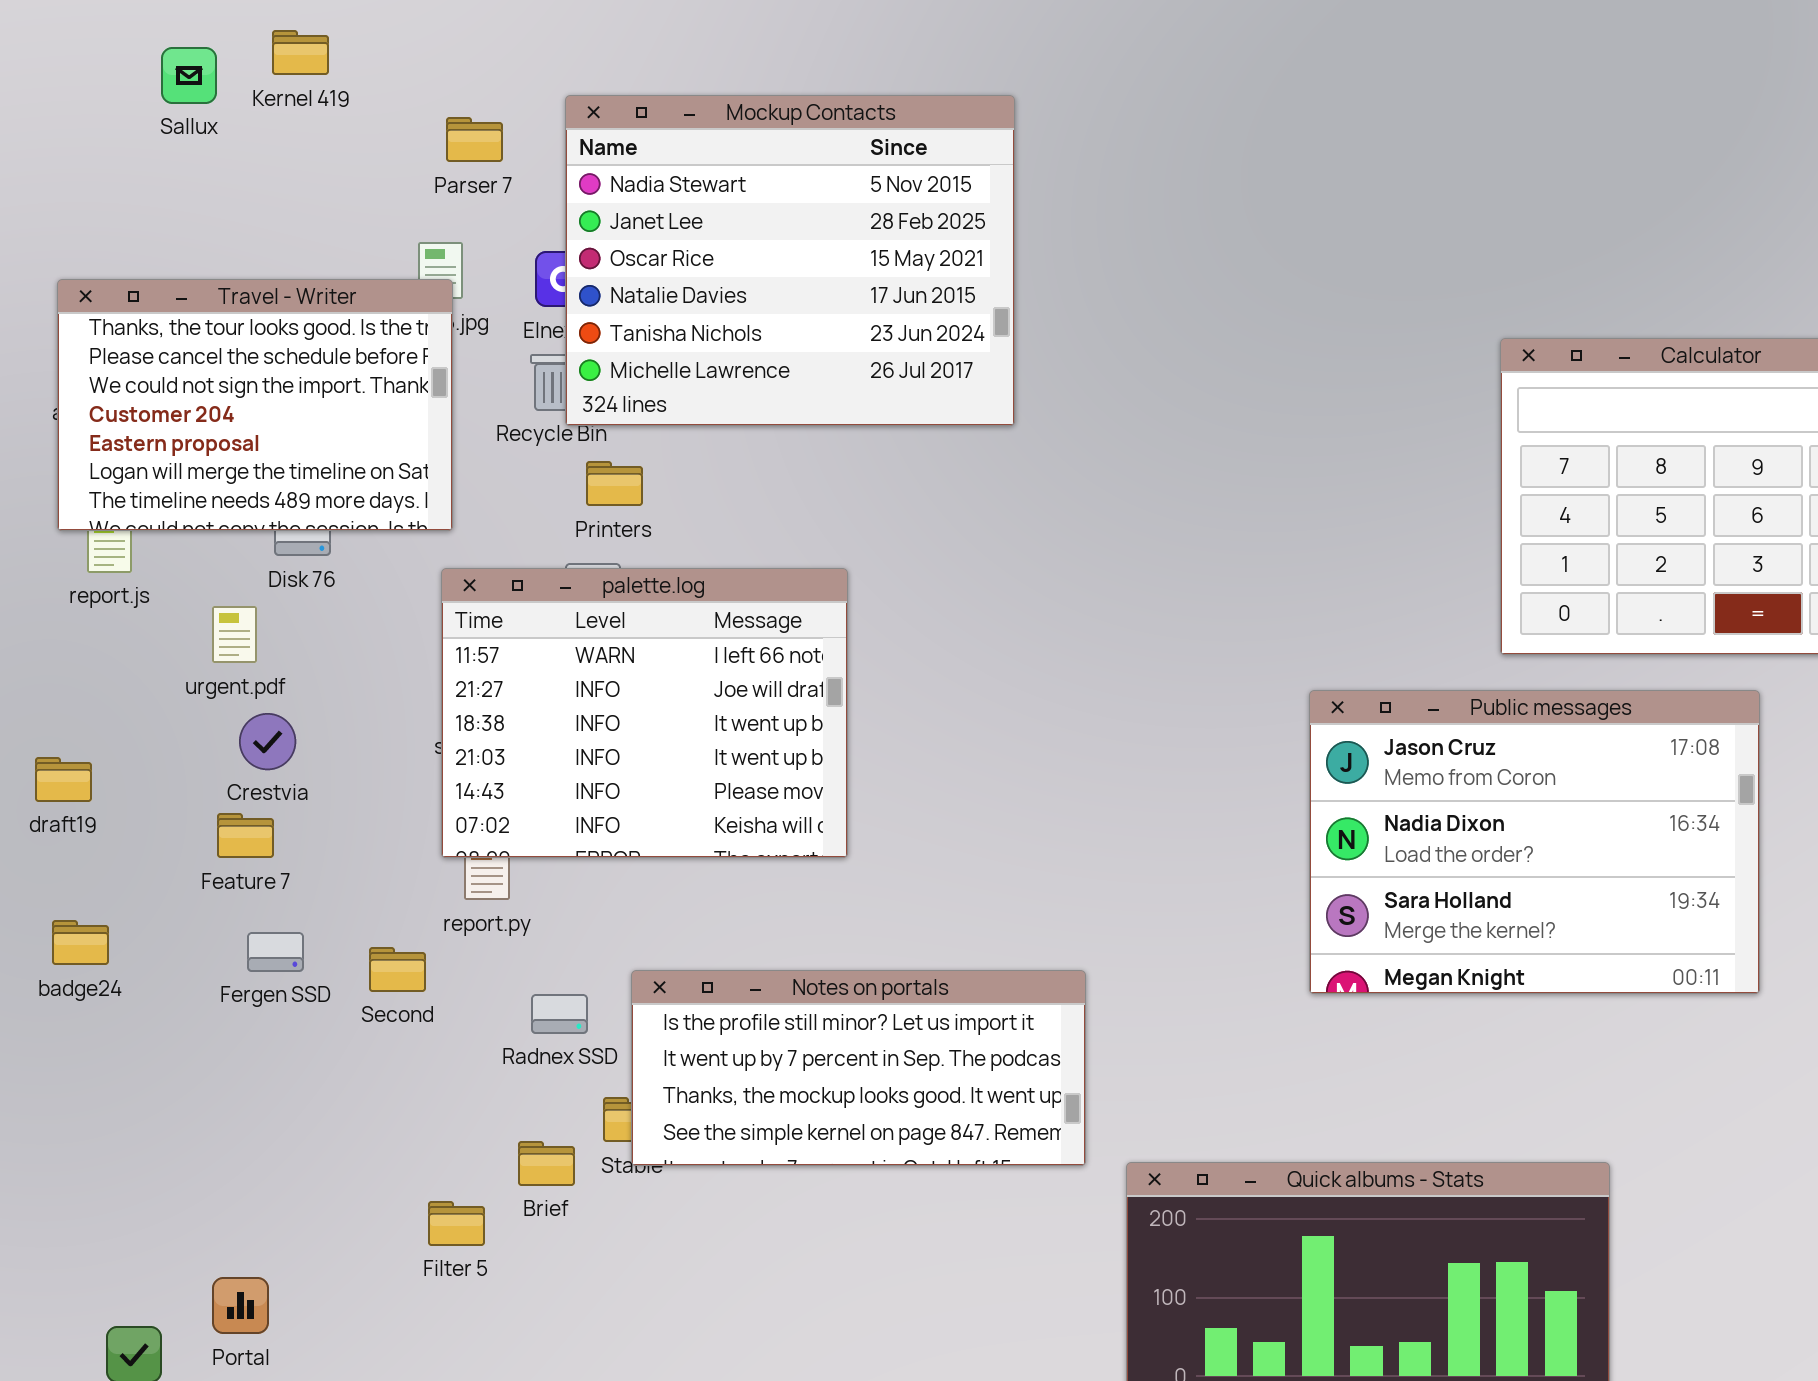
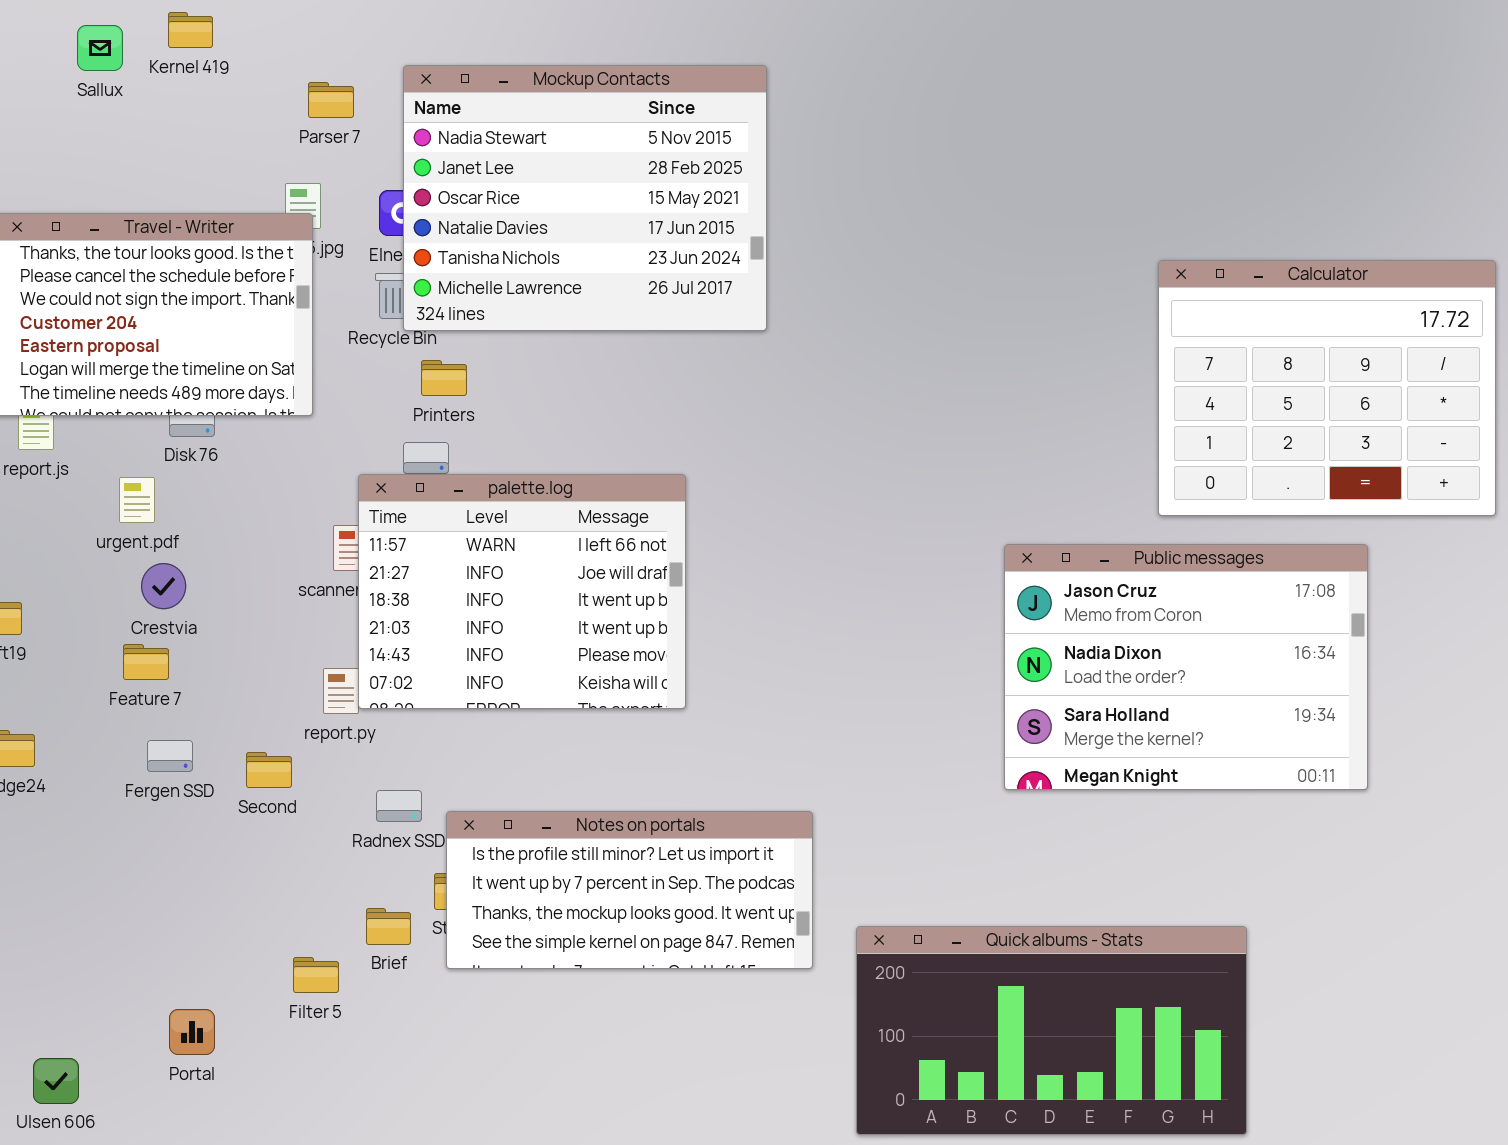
palette.log: [441,568,848,858] -> [358,474,686,709], moved
Notes on portals: [631,970,1086,1166] -> [446,811,813,969], moved
Portal: [212,1277,269,1334] -> [169,1009,215,1055], moved

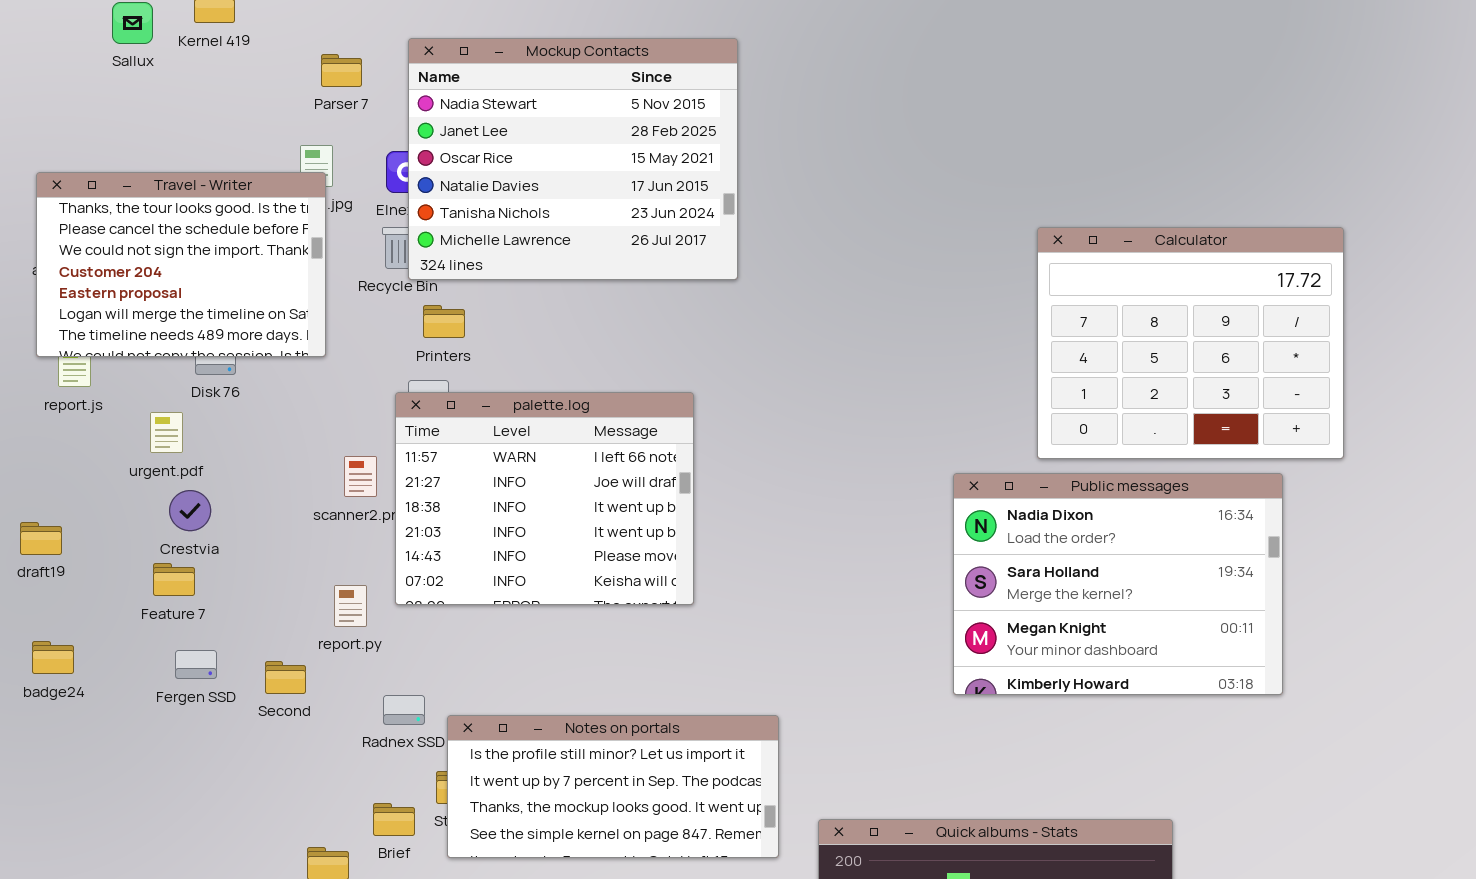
Calculator: [1158,260,1496,516] -> [1037,227,1344,459], moved
palette.log: [358,474,686,709] -> [395,392,694,605], moved
Public messages: [1004,544,1368,790] -> [953,473,1283,695], scrolled down 1 row

